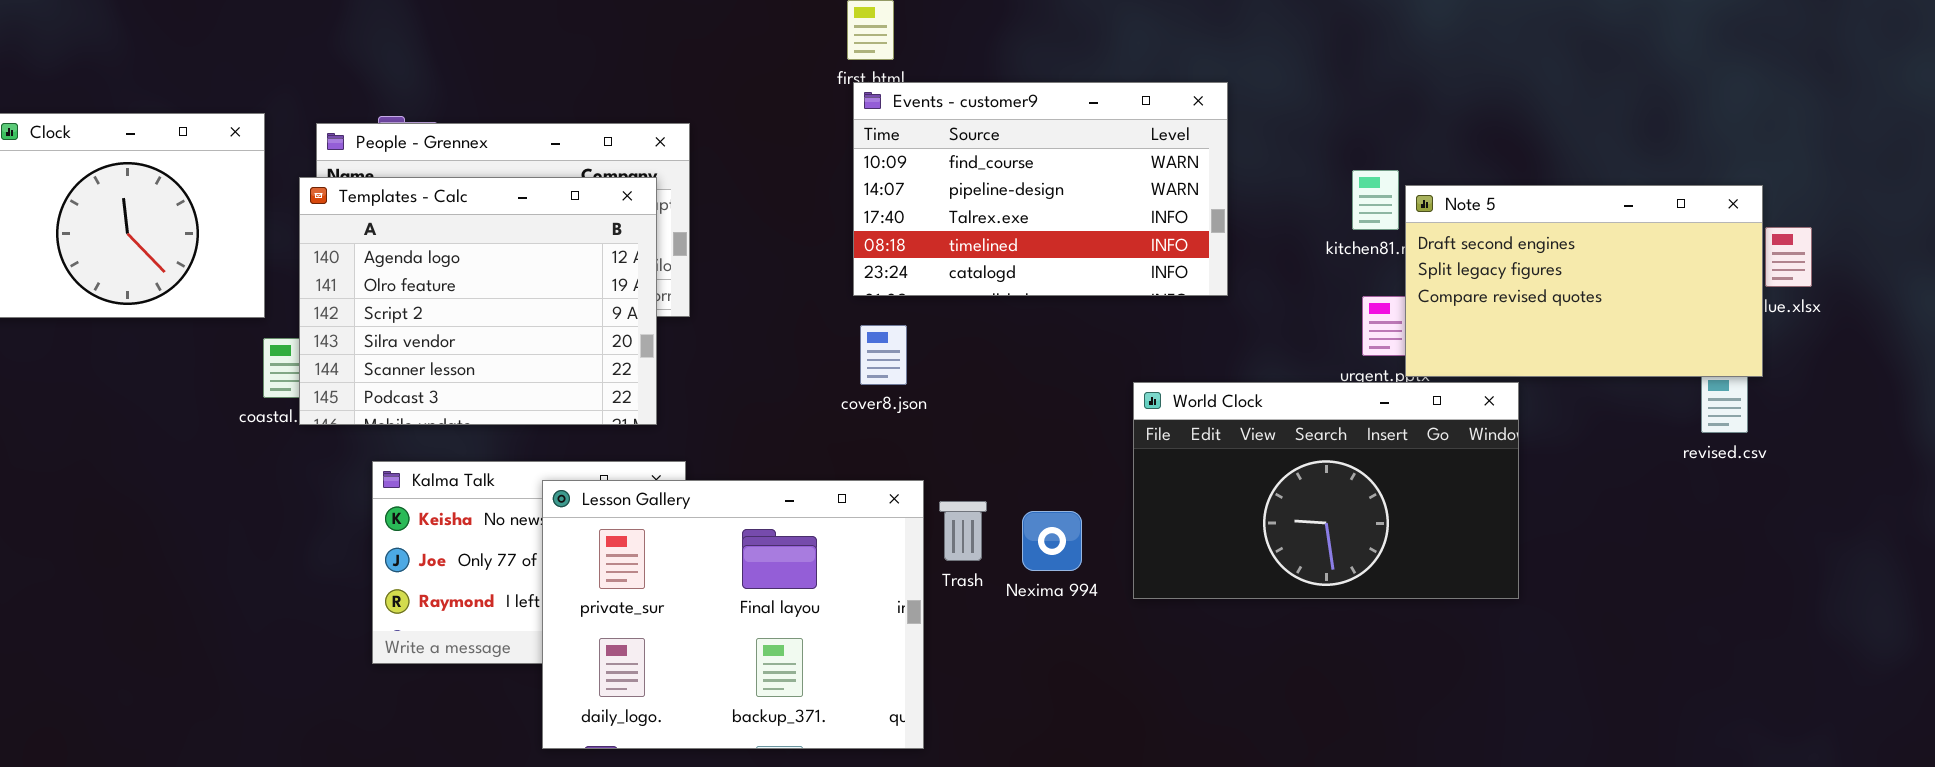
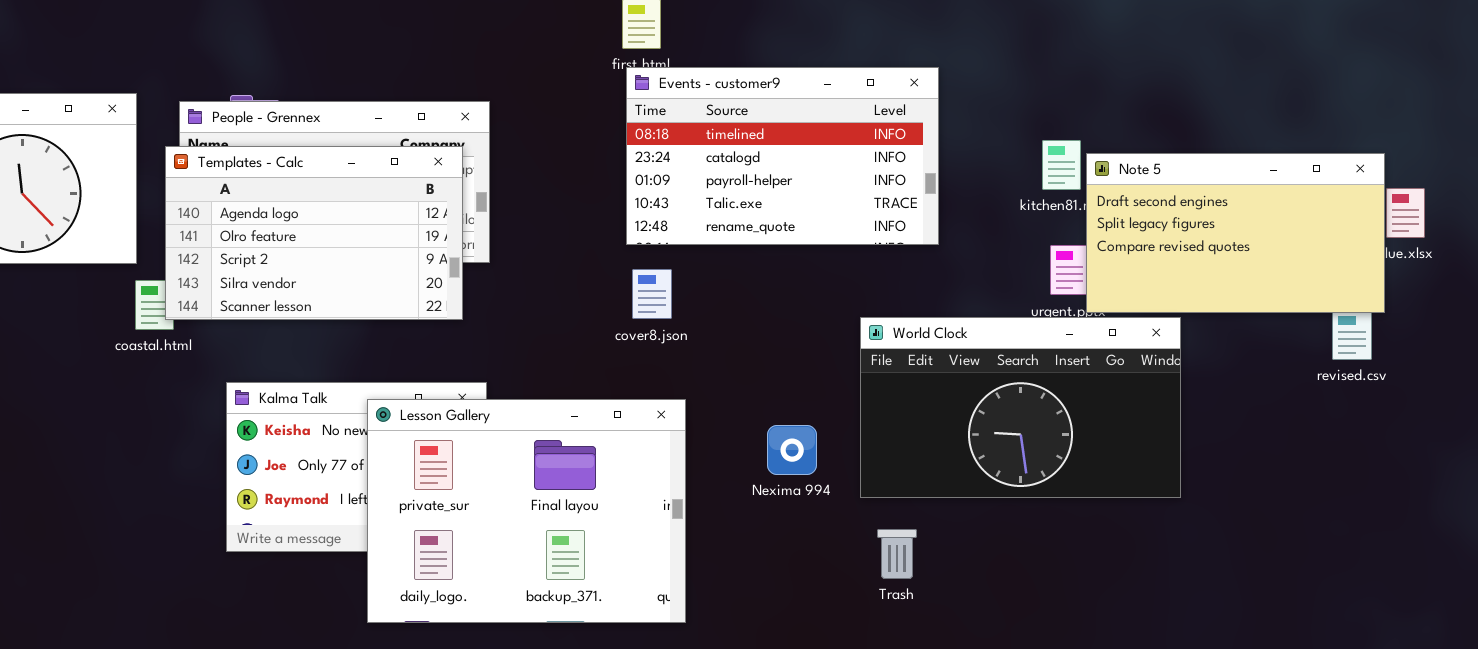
Events - customer9: [853,82,1228,296] -> [626,67,939,245], scrolled down 3 rows
Templates - Calc: [299,177,657,425] -> [165,146,463,320], resized
Trash: [939,501,987,561] -> [877,529,917,579], moved

